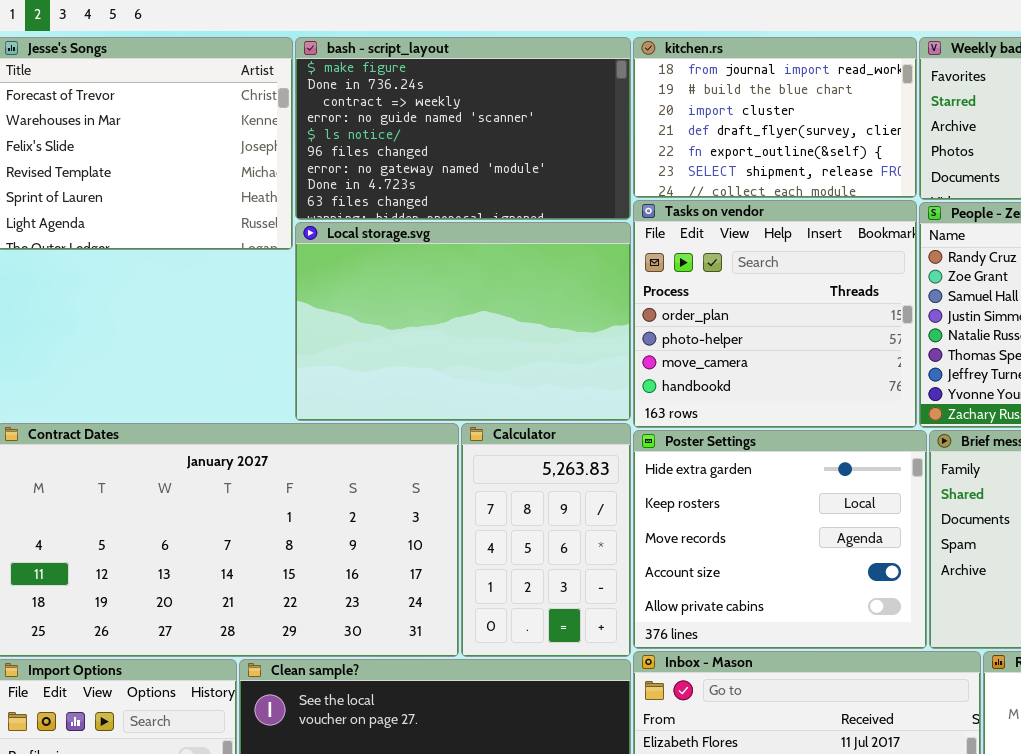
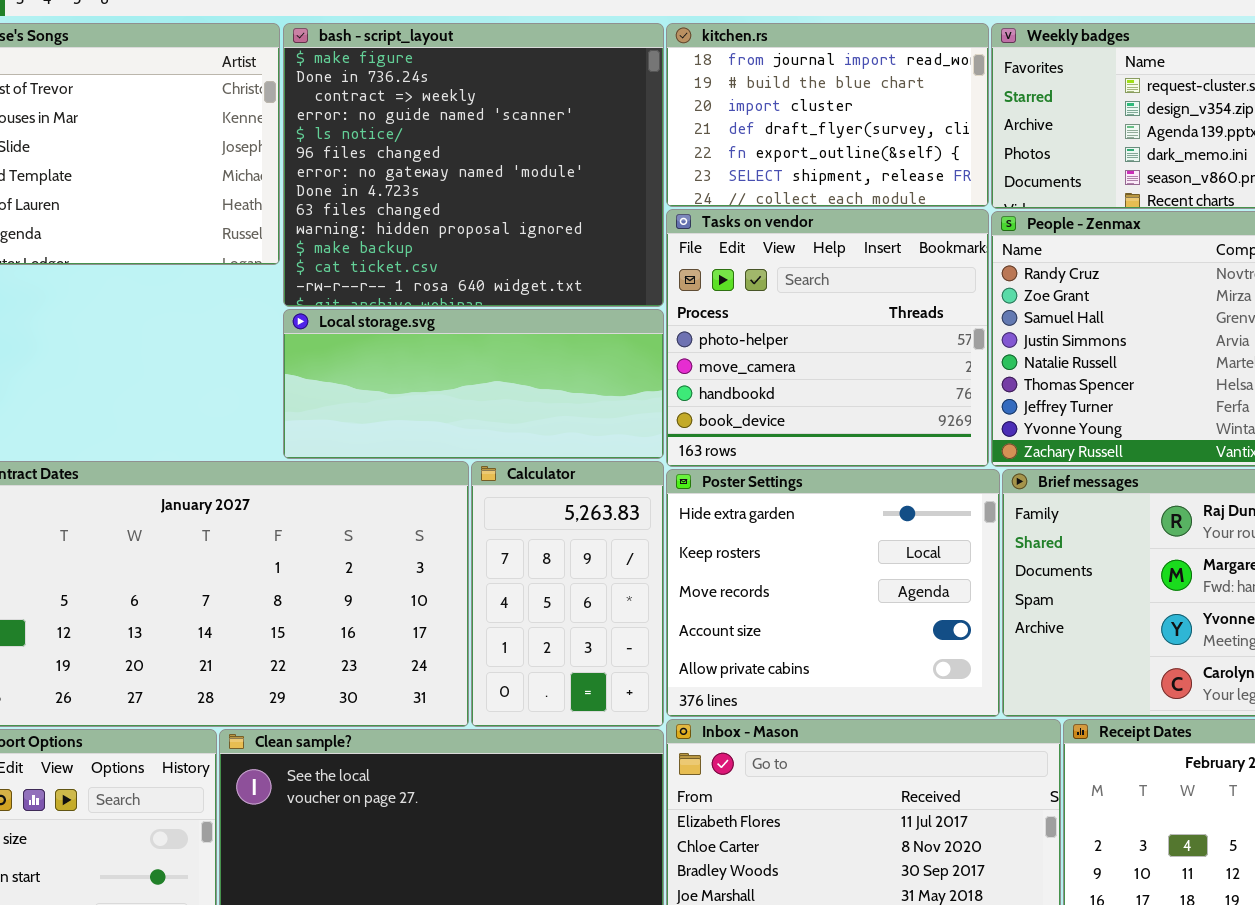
bash - script_layout: [295,37,631,220] -> [283,23,664,307], resized
Tasks on vendor: [633,200,917,428] -> [666,209,989,467], scrolled down 1 row
Local storage.svg: [295,222,631,421] -> [283,309,664,459], resized

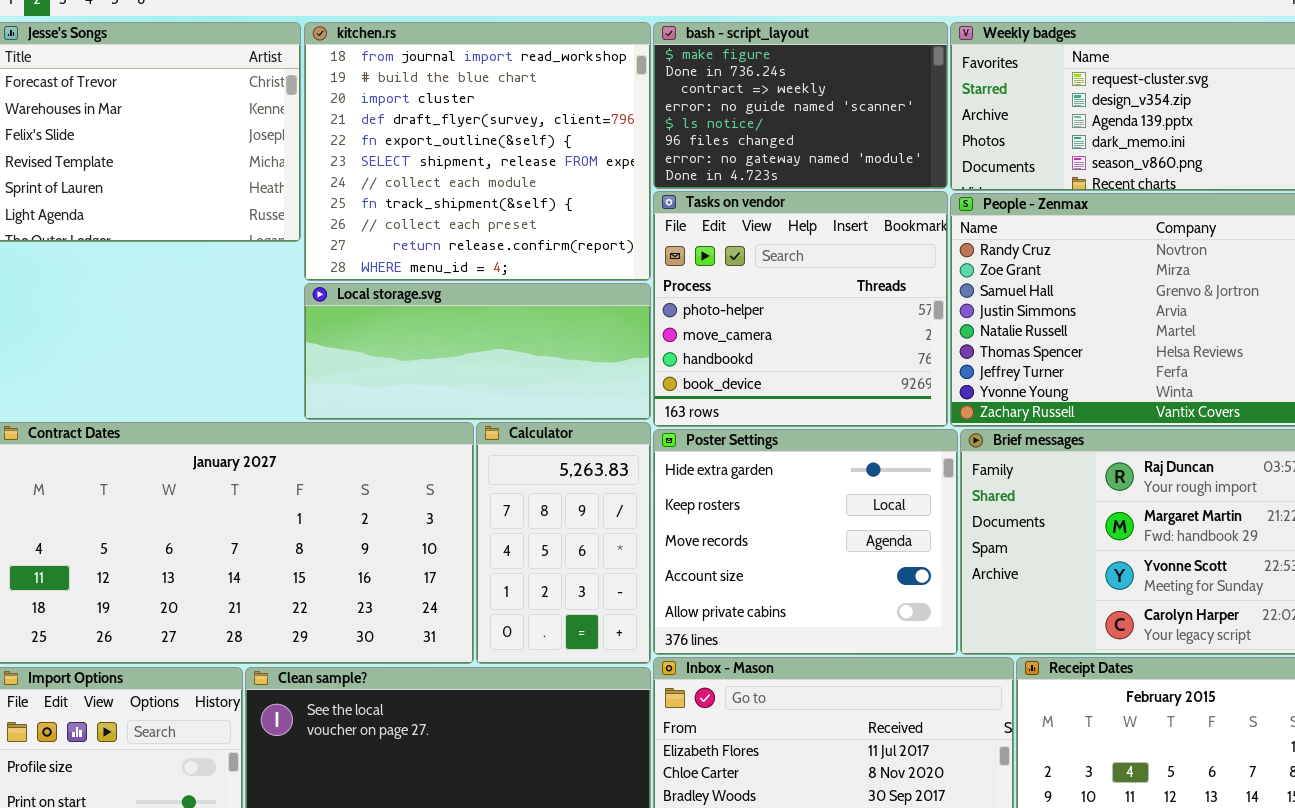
bash - script_layout: [283,23,664,307] -> [653,22,948,189], moved, resized
kitchen.rs: [666,23,989,207] -> [304,22,651,281], moved, resized

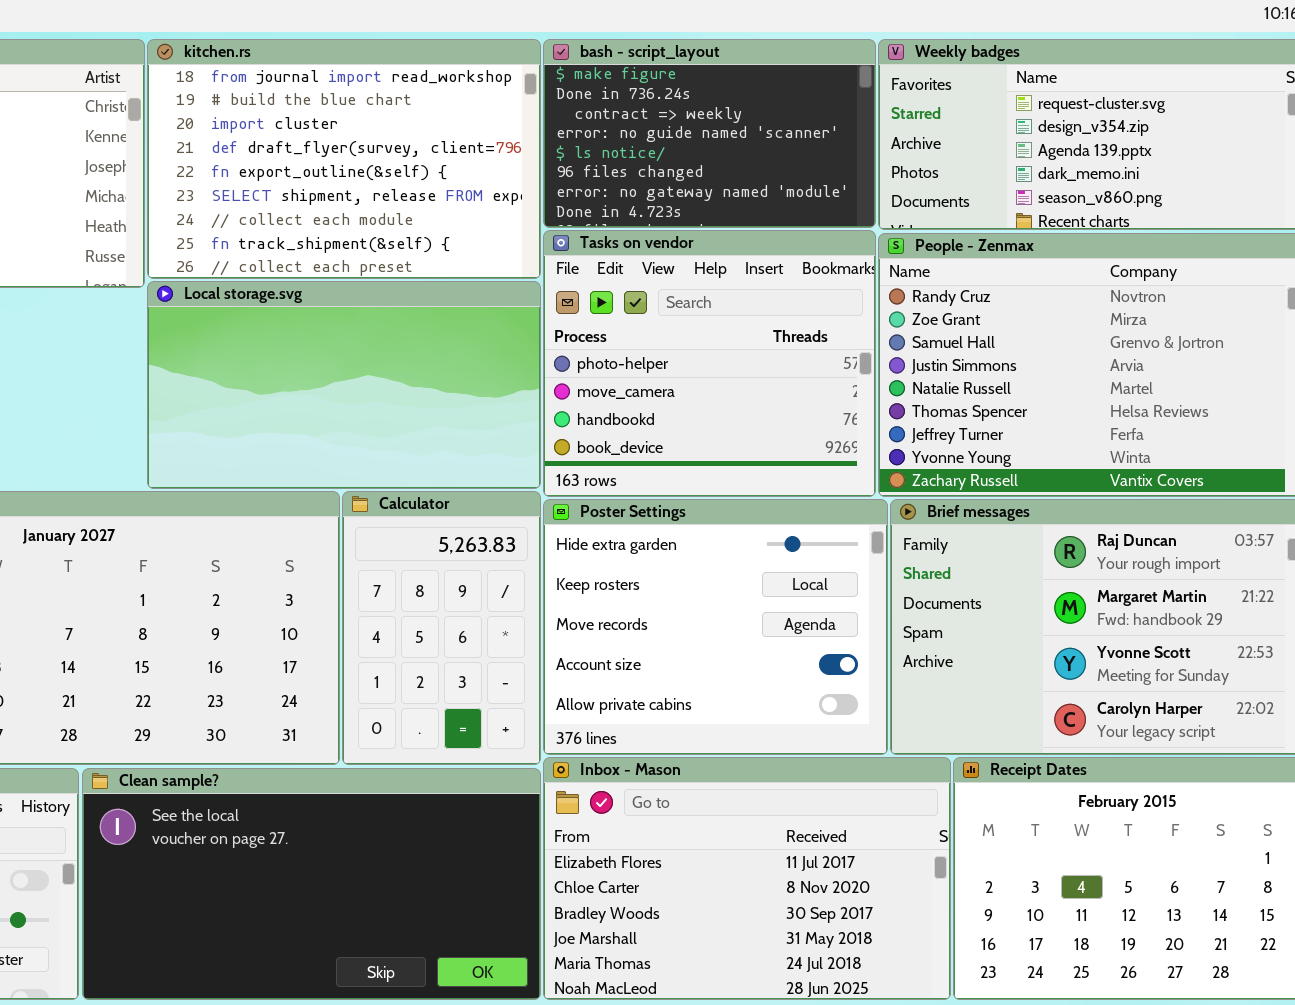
kitchen.rs: [304,22,651,281] -> [147,39,541,279], resized
Local storage.svg: [304,283,651,420] -> [147,281,541,489], resized

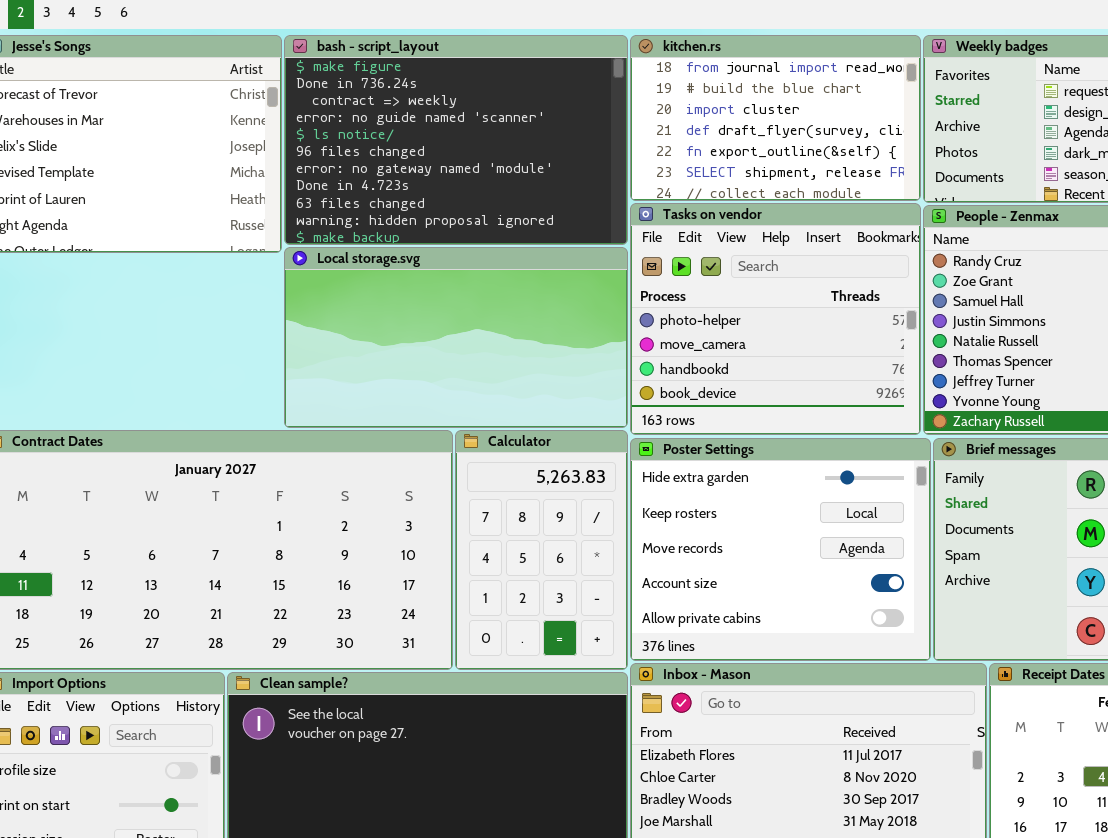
kitchen.rs: [147,39,541,279] -> [630,35,921,201], moved, resized
bash - script_layout: [543,39,876,228] -> [284,35,628,245], moved, resized

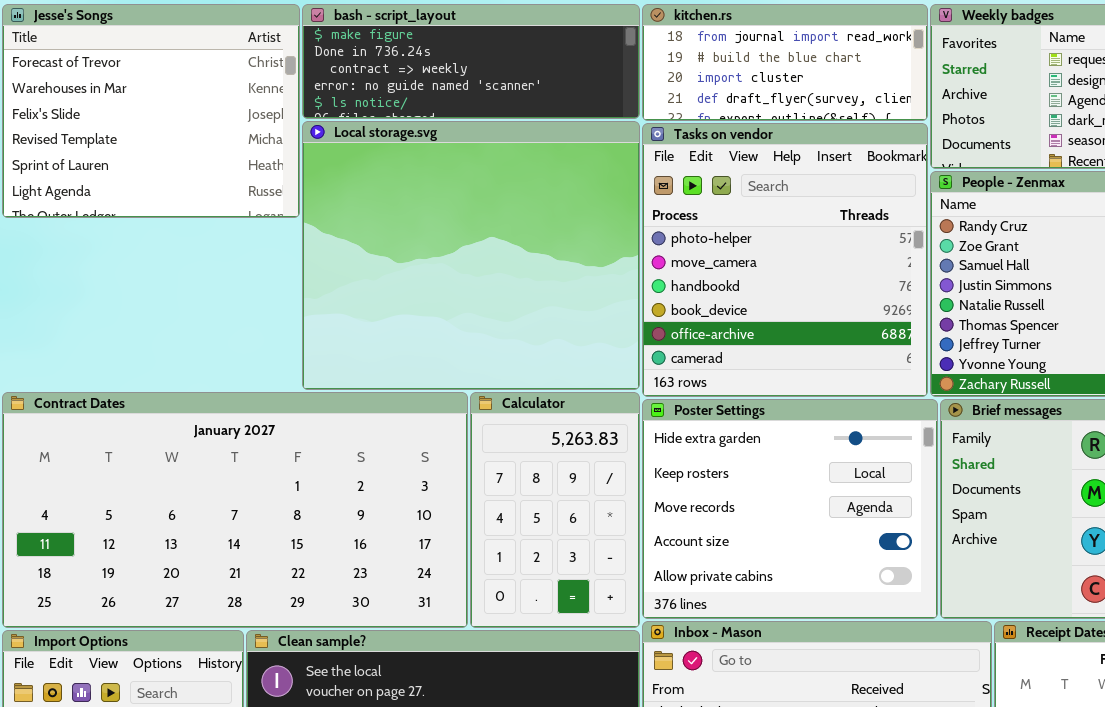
bash - script_layout: [284,35,628,245] -> [302,4,640,119], resized
kitchen.rs: [630,35,921,201] -> [642,4,928,121], resized
Tasks on vendor: [630,203,921,435] -> [642,123,928,397], resized
Local storage.svg: [284,247,628,428] -> [302,121,640,390], resized

